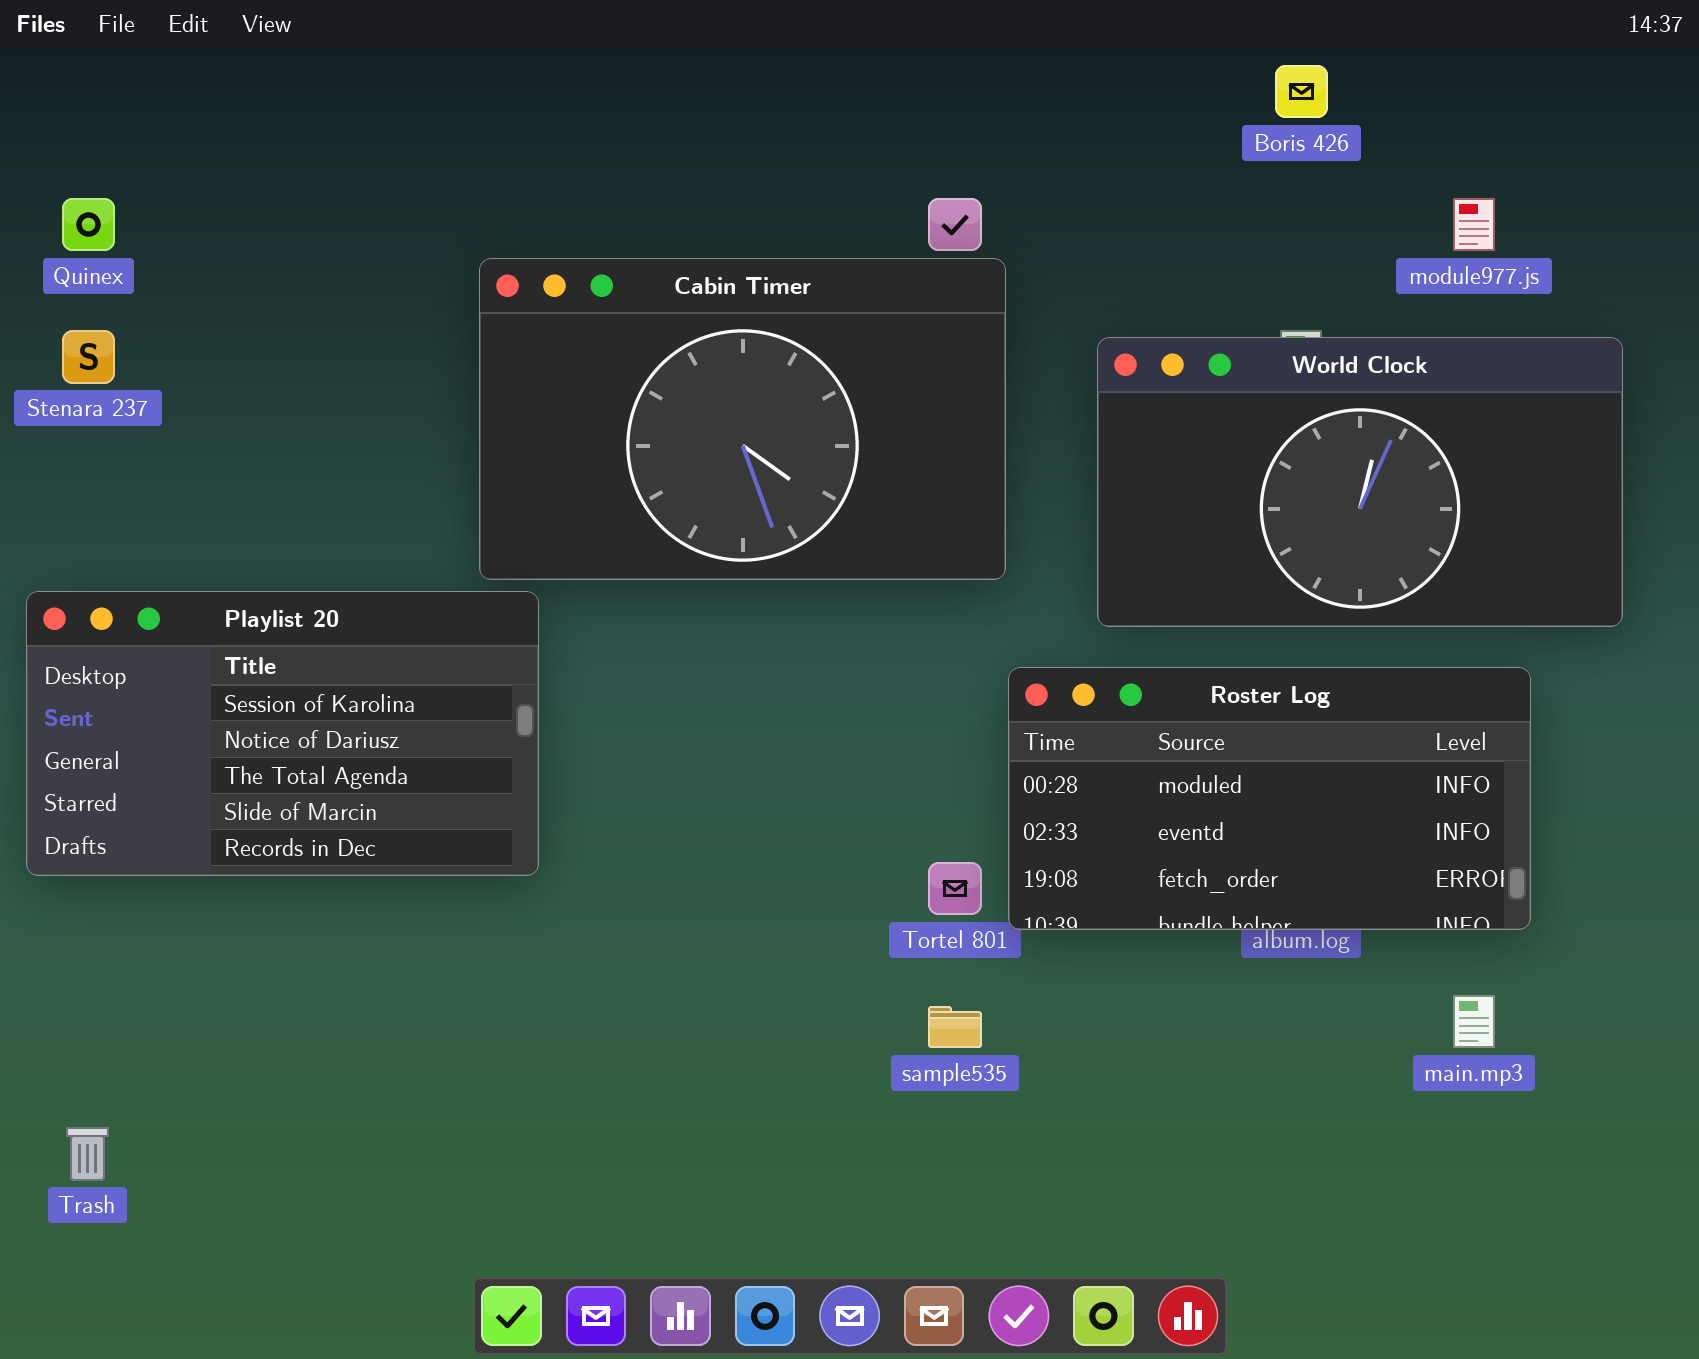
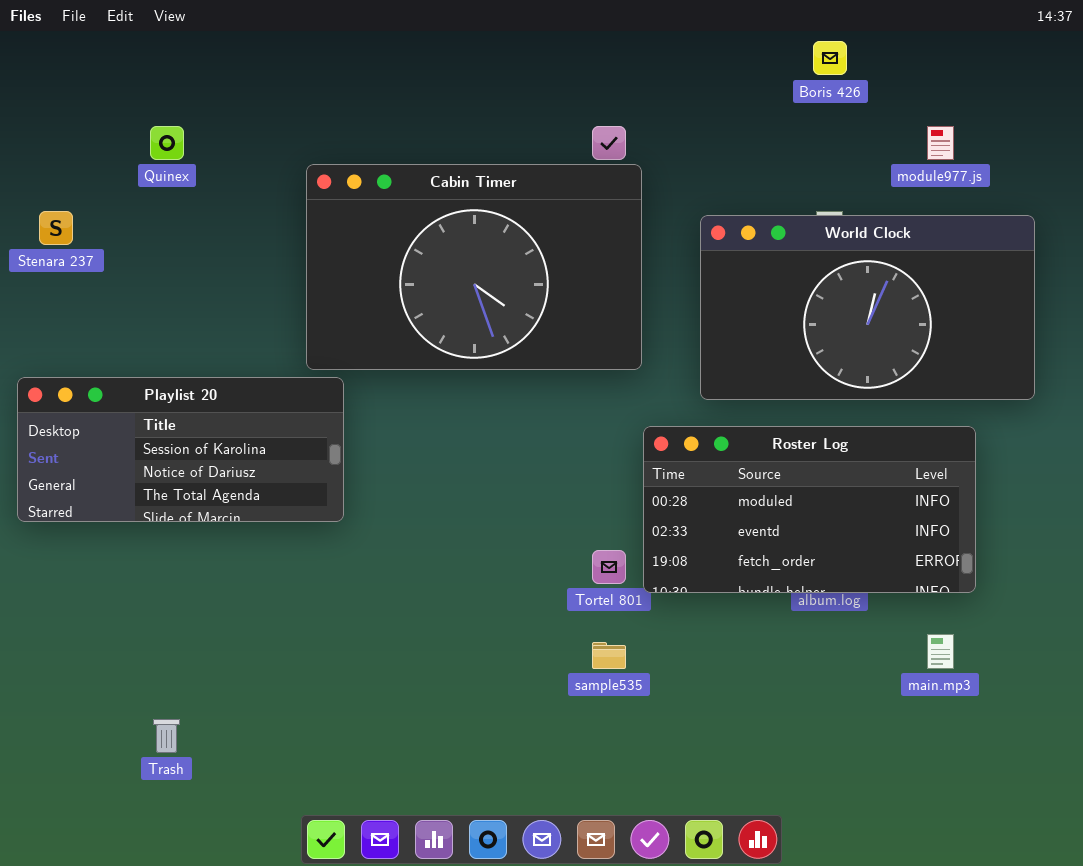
Quinex: [62,198,115,251] -> [150,126,184,160], moved
Playlist 20: [26,591,539,876] -> [17,377,344,522], resized
Trash: [66,1127,109,1181] -> [153,719,180,753], moved

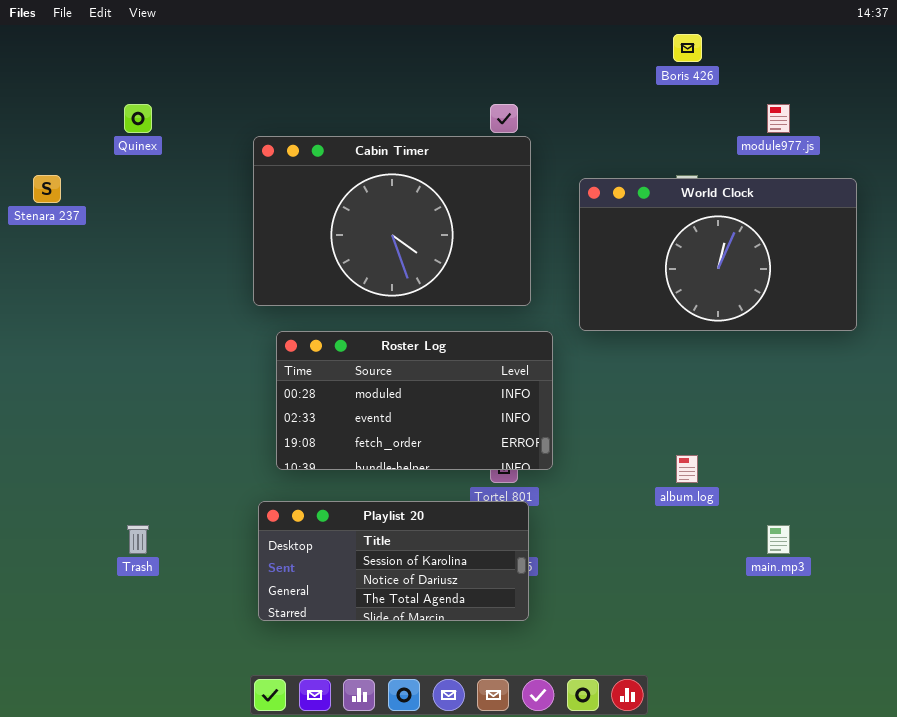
Playlist 20: [17,377,344,522] -> [258,501,529,621], moved
Roster Log: [643,426,976,593] -> [276,331,553,470], moved
Trash: [153,719,180,753] -> [127,525,149,554], moved

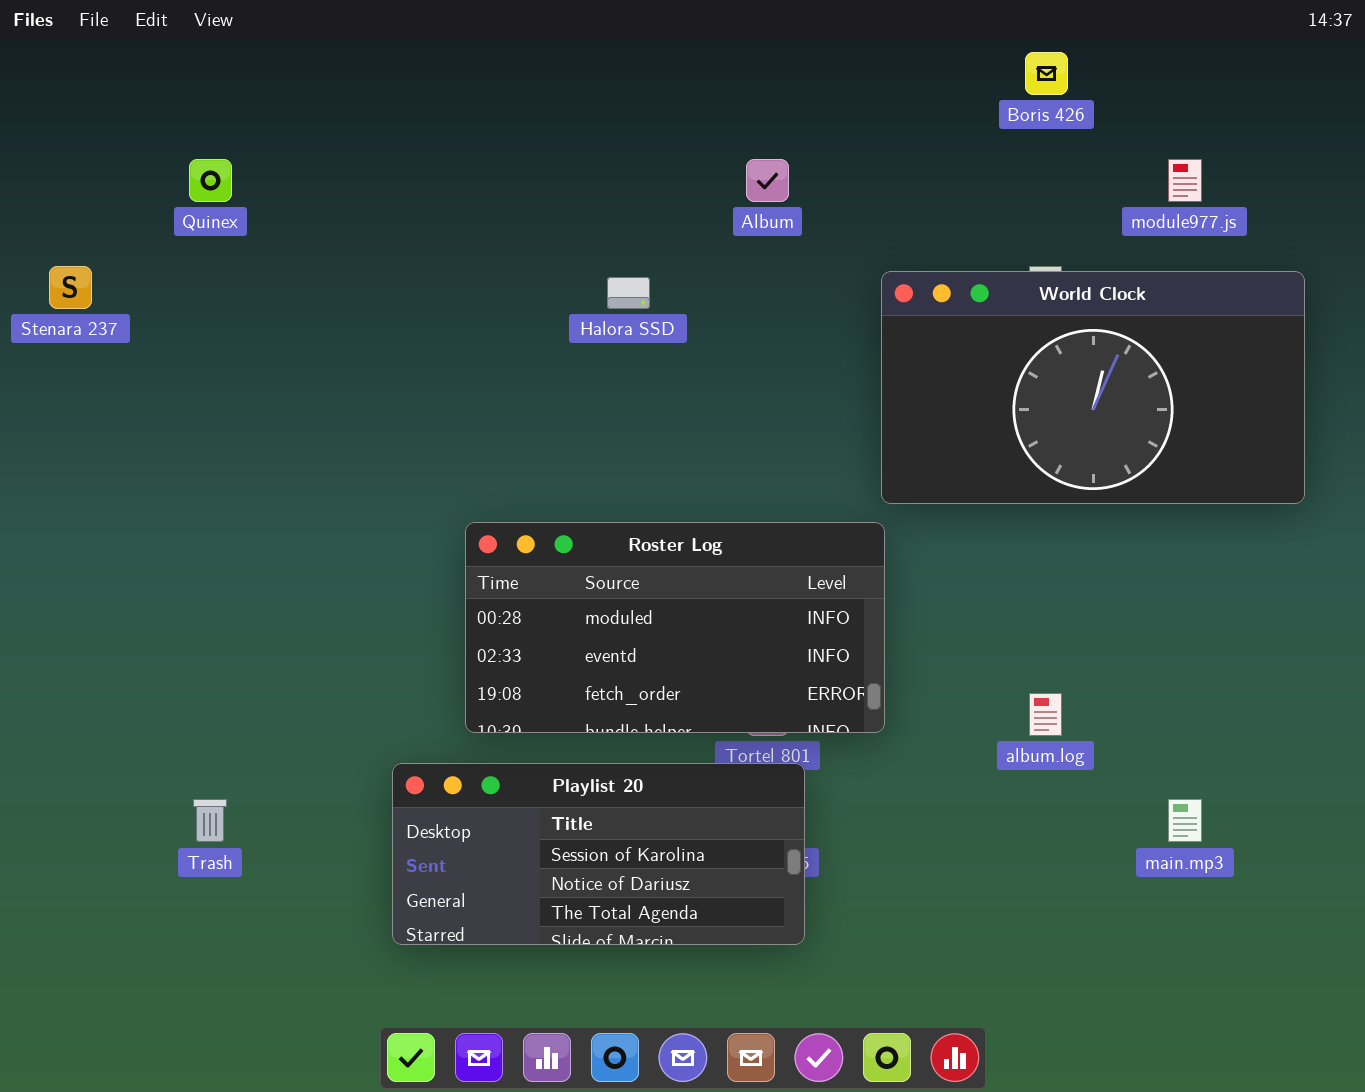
Cabin Timer: [253,136,531,306] -> none, closed
Roster Log: [276,331,553,470] -> [465,522,885,733], moved

